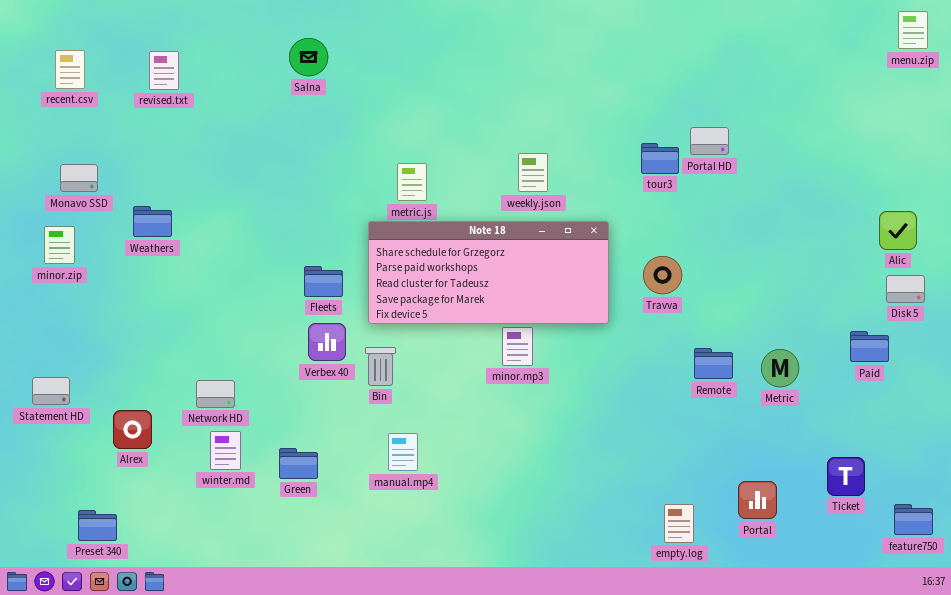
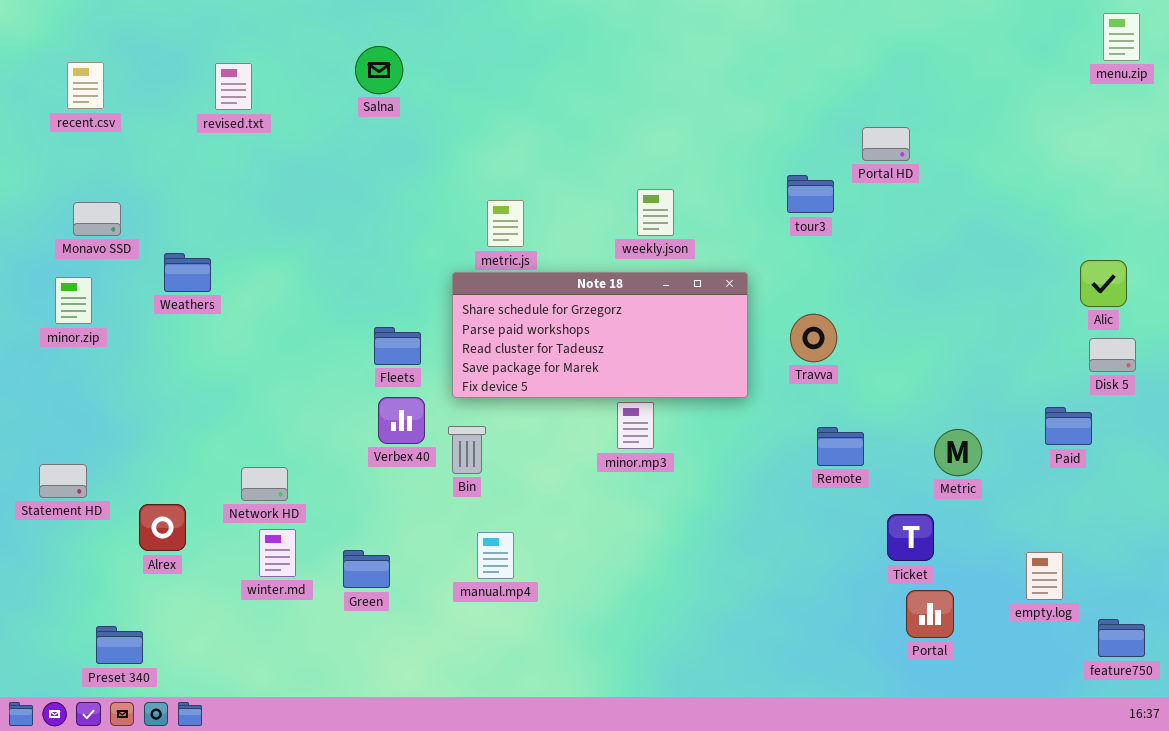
revised.txt: [149,51,179,90] -> [215,63,252,110], moved
Portal HD: [690,127,729,155] -> [862,127,910,161], moved
Remote: [694,348,733,379] -> [817,427,864,466], moved
Ticket: [827,457,865,496] -> [887,514,934,561], moved
empty.log: [664,504,694,543] -> [1026,552,1063,600], moved

